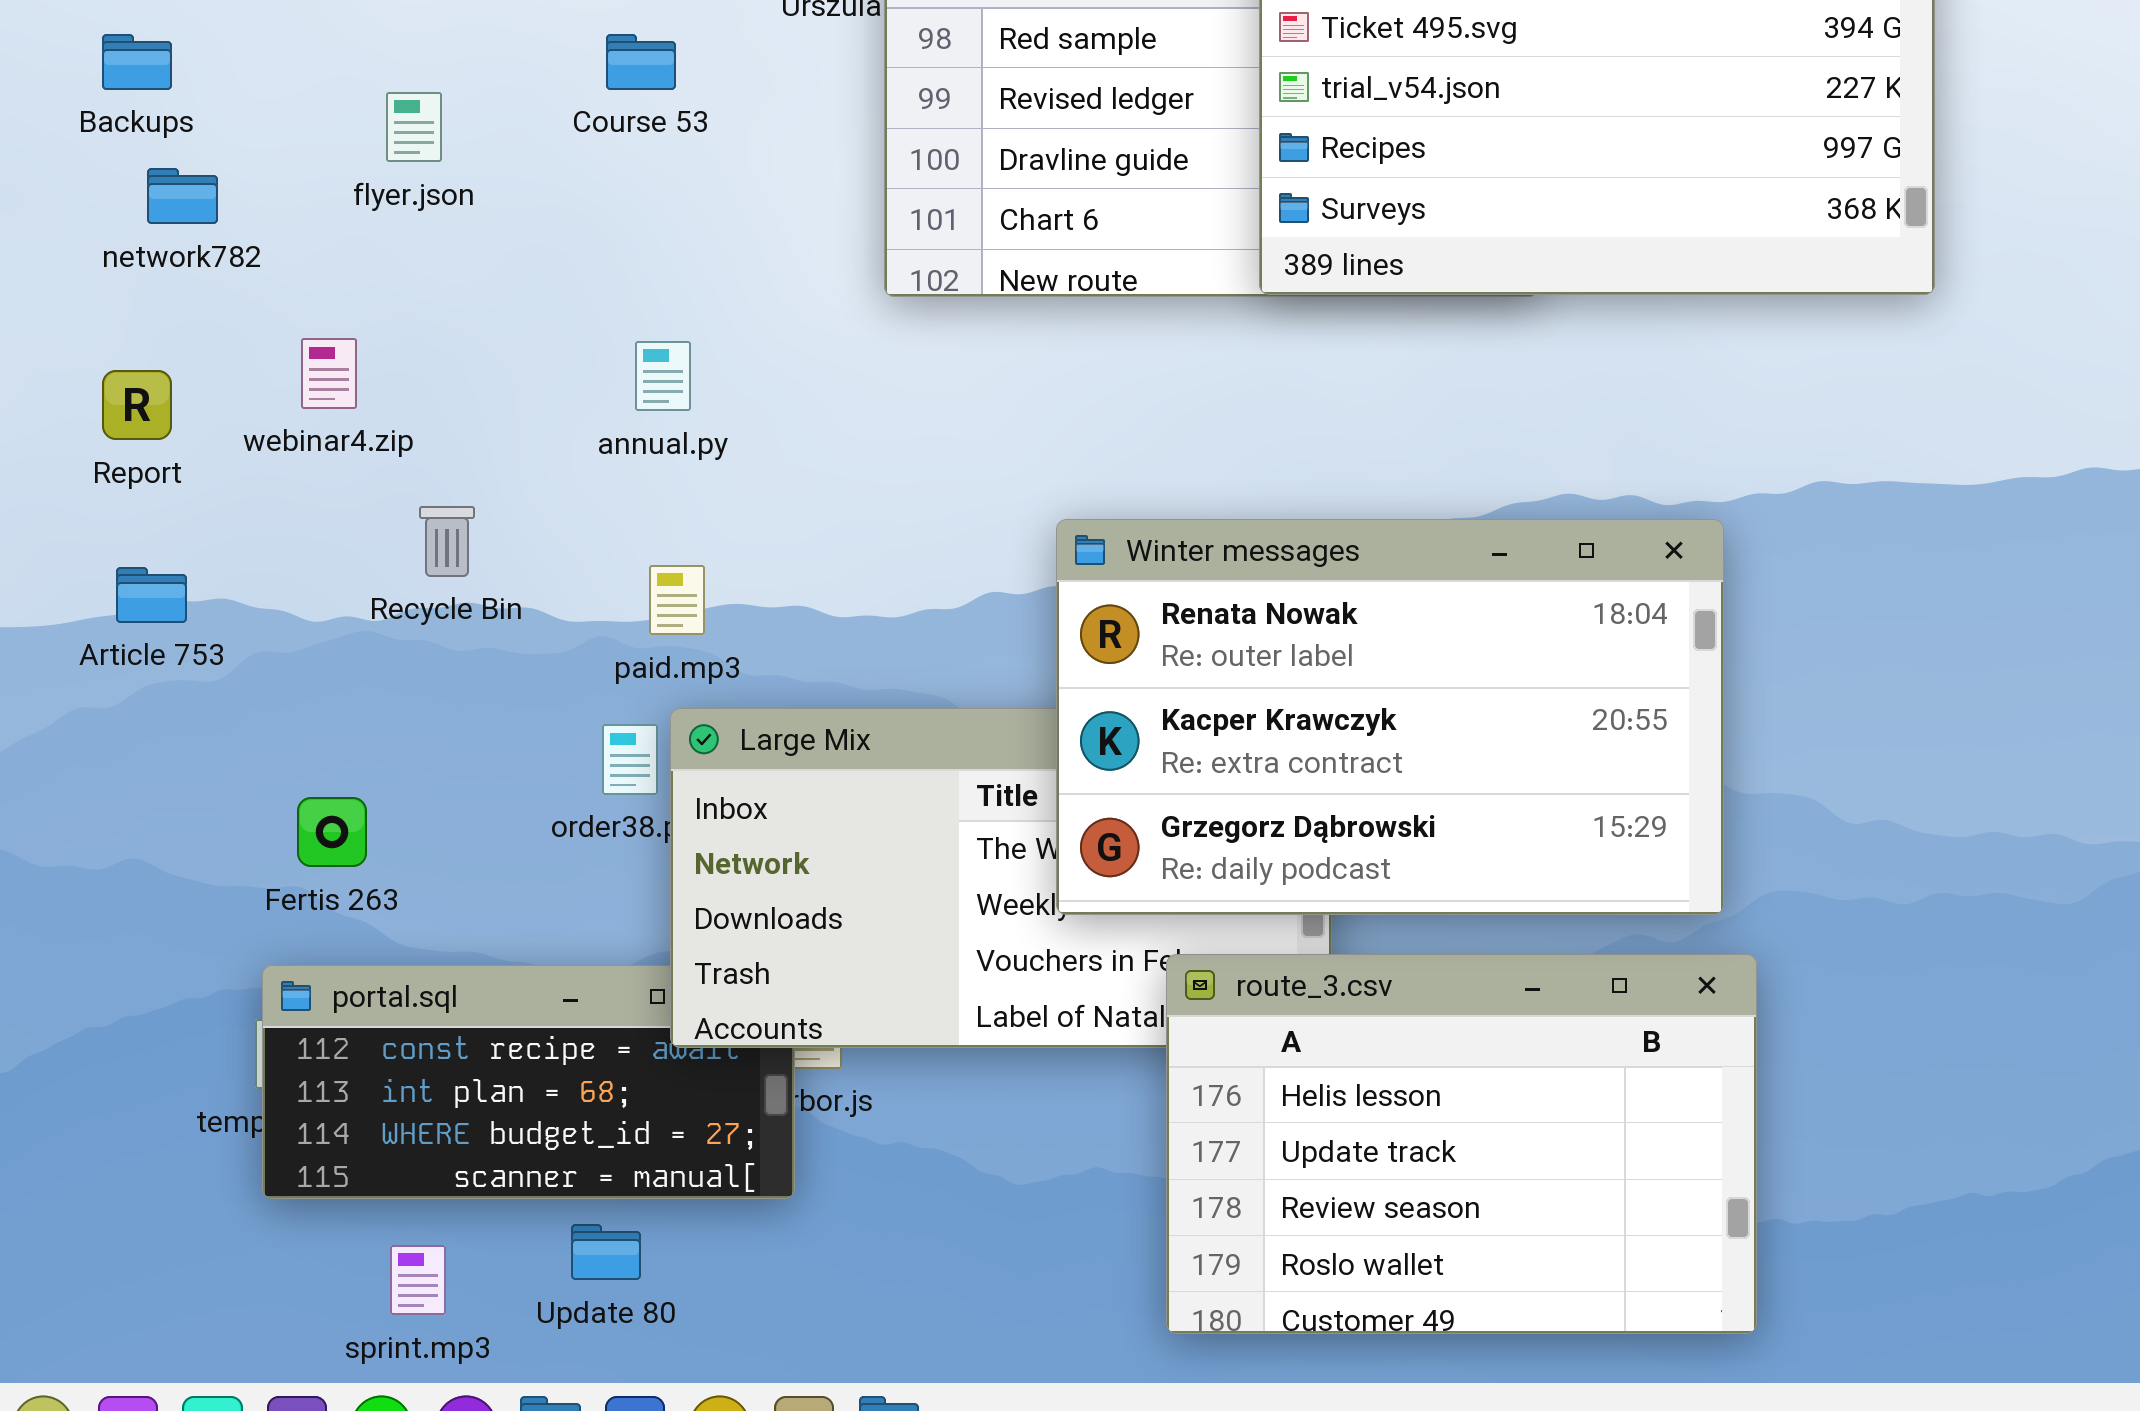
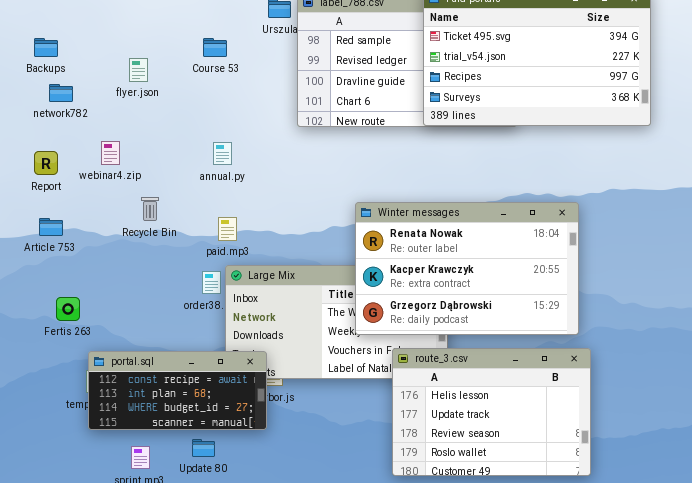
Fertis 263: [297,797,367,867] -> [56,297,80,321], moved
portal.sql: [262,965,795,1199] -> [88,351,267,430], raised

